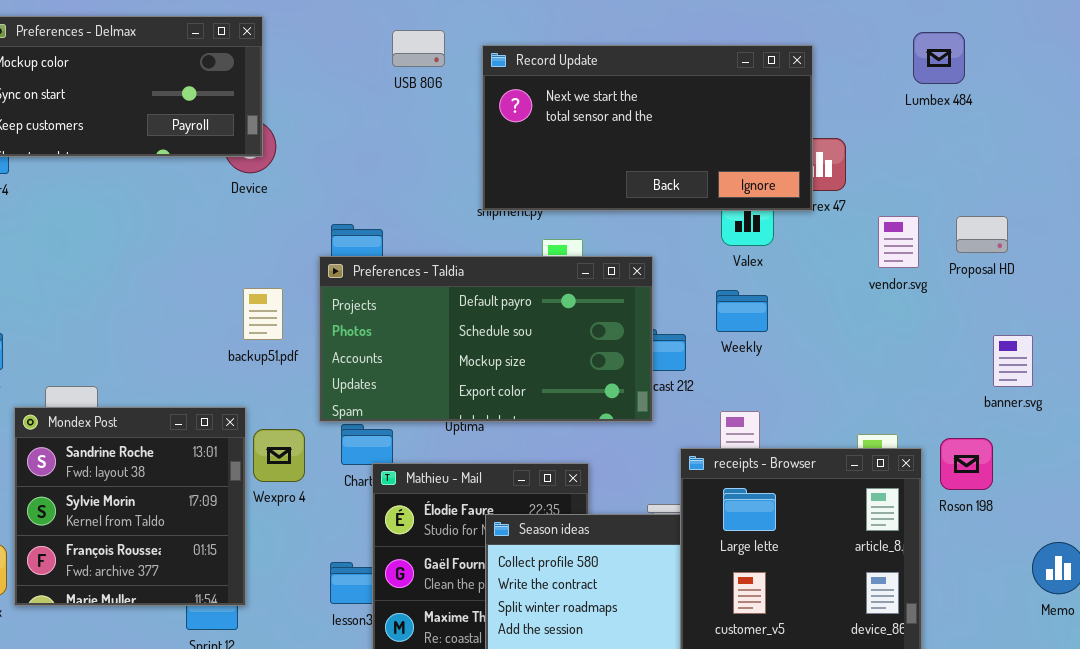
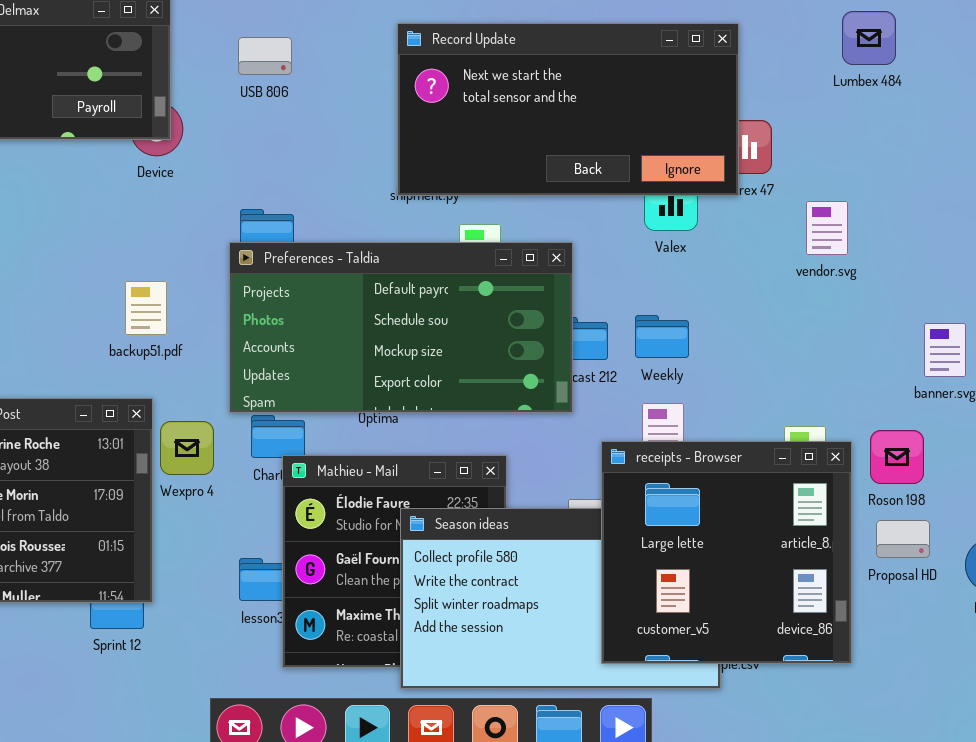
USB 806: [392,30,445,67] -> [238,37,292,75], moved
Proposal HD: [956,216,1008,253] -> [876,520,930,558], moved
backup51.pdf: [243,288,283,340] -> [125,281,167,335], moved
Weekly: [716,290,768,332] -> [635,315,689,358], moved

